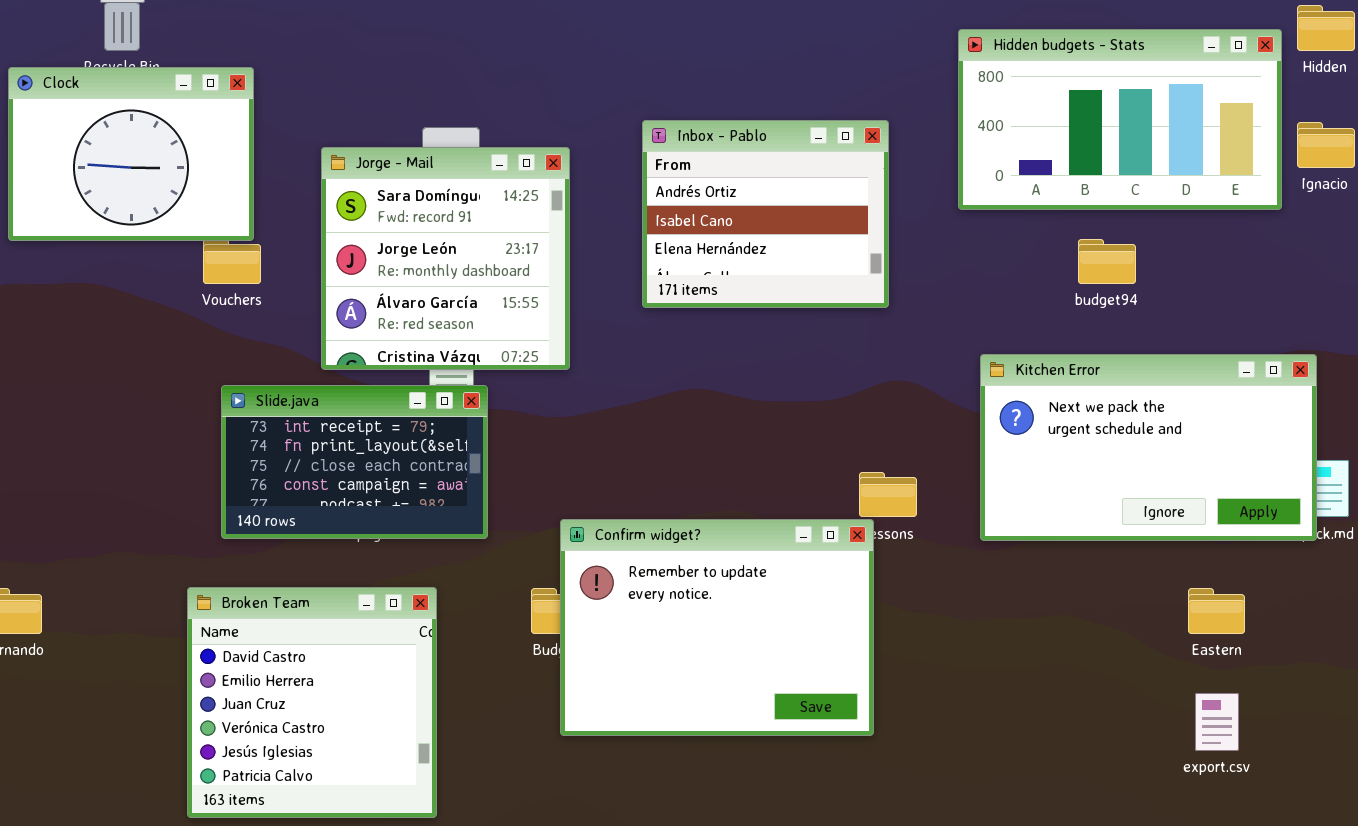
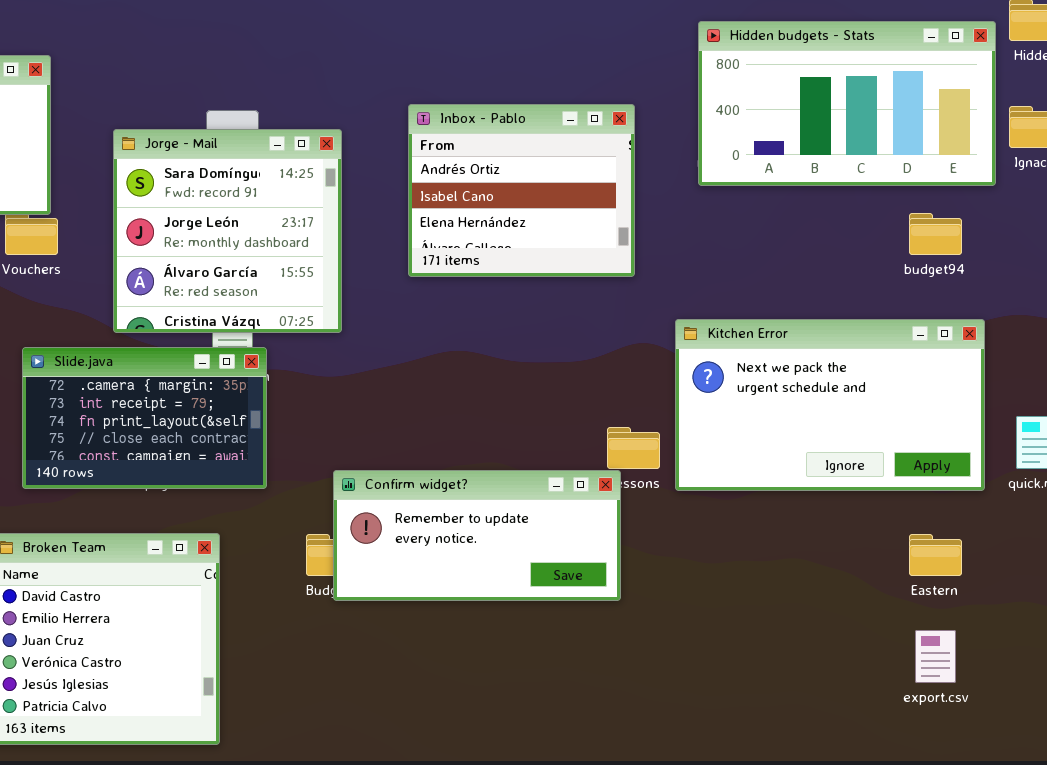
budget94: [1078,239,1136,284] -> [909,213,962,255], moved
Kitchen Error: [980,354,1317,541] -> [675,319,985,491], moved
Slide.java: [221,385,488,539] -> [22,347,267,489], scrolled up 1 row
Confirm widget?: [560,519,874,736] -> [333,470,621,601], resized

